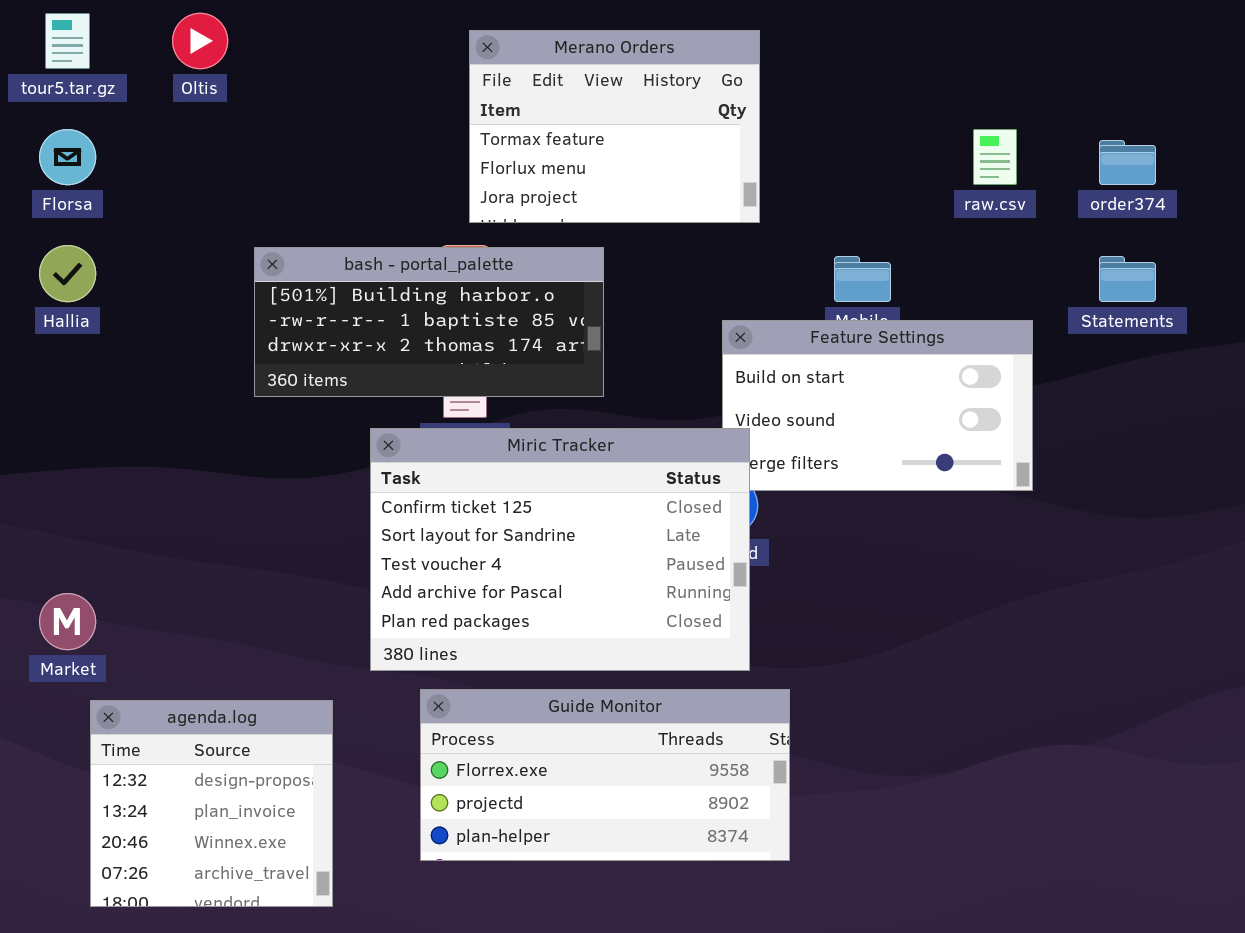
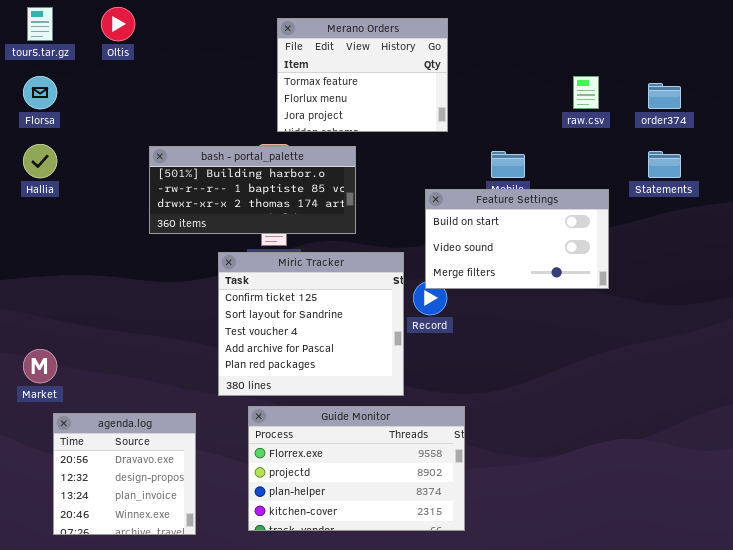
Miric Tracker: [370,428,750,671] -> [218,252,404,396], resized
Guide Monitor: [420,689,790,861] -> [248,406,465,531], resized
agenda.log: [90,700,333,907] -> [53,413,196,535], scrolled up 1 row

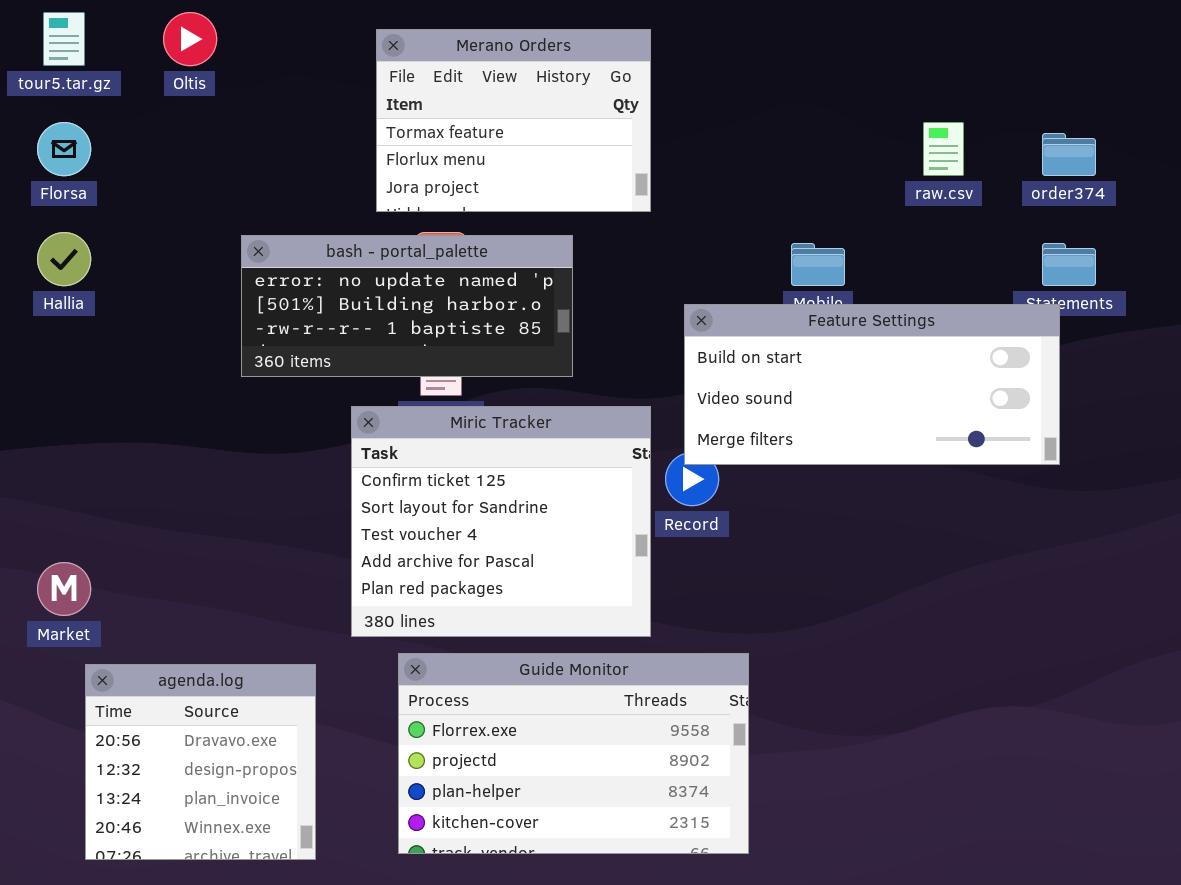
Merano Orders: [277,18,448,132] -> [376,29,651,212], moved
bash - portal_palette: [149,146,356,234] -> [241,235,573,377], scrolled up 1 row
Feature Settings: [425,189,609,289] -> [684,304,1060,465], resized

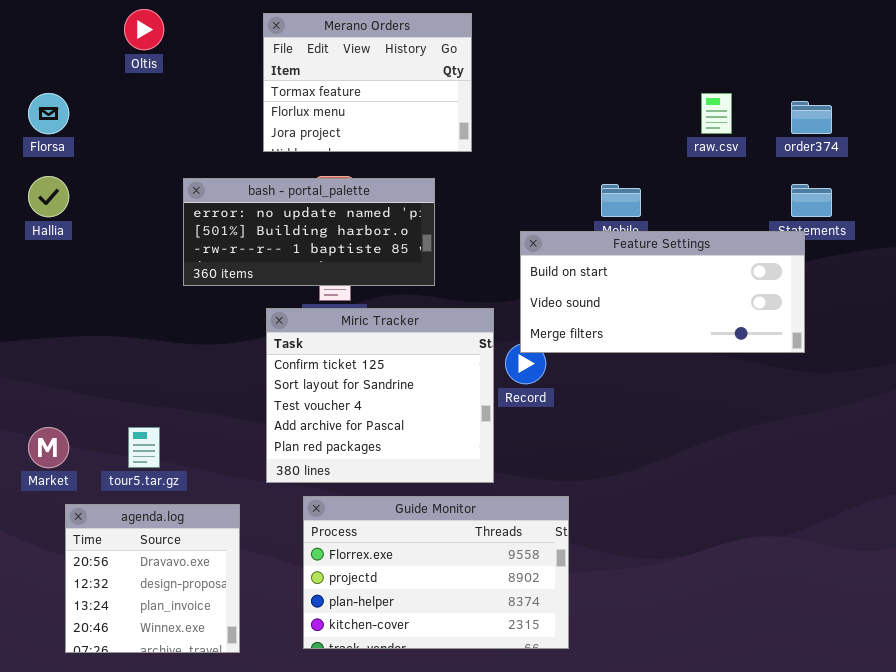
tour5.tar.gz: [43,12,85,66] -> [128,427,160,468], moved
Merano Orders: [376,29,651,212] -> [263,13,472,152], moved

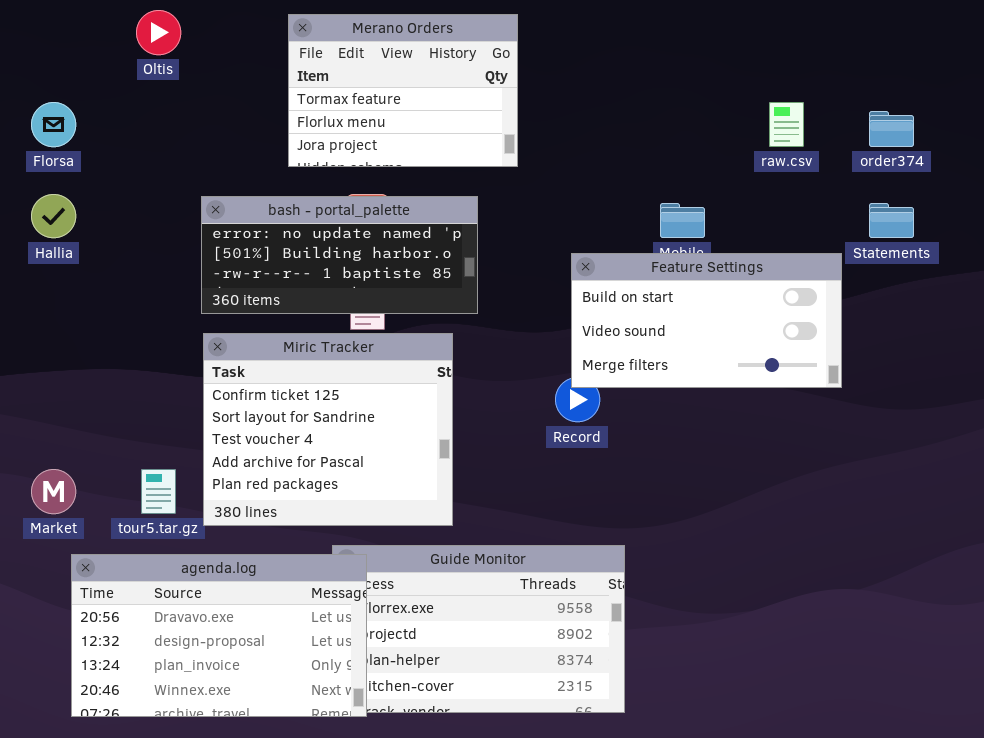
Feature Settings: [520,231,805,353] -> [571,253,842,388], resized
Miric Tracker: [266,308,494,483] -> [203,333,453,526], moved
agenda.log: [65,504,240,653] -> [71,554,367,717], resized

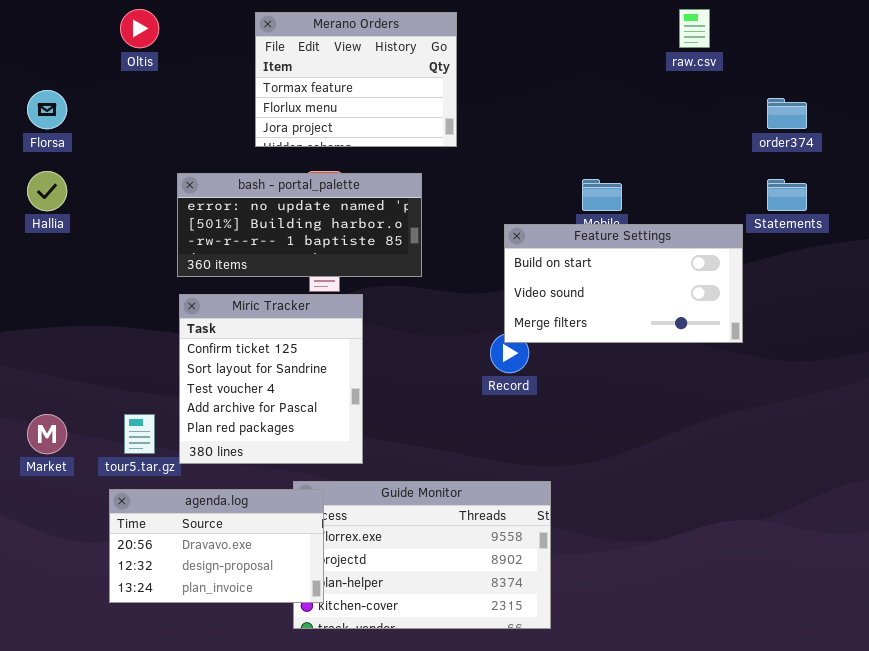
raw.csv: [769,102,804,147] -> [679,9,710,48], moved
Miric Tracker: [203,333,453,526] -> [179,294,363,464], resized
agenda.log: [71,554,367,717] -> [109,489,324,603], resized

